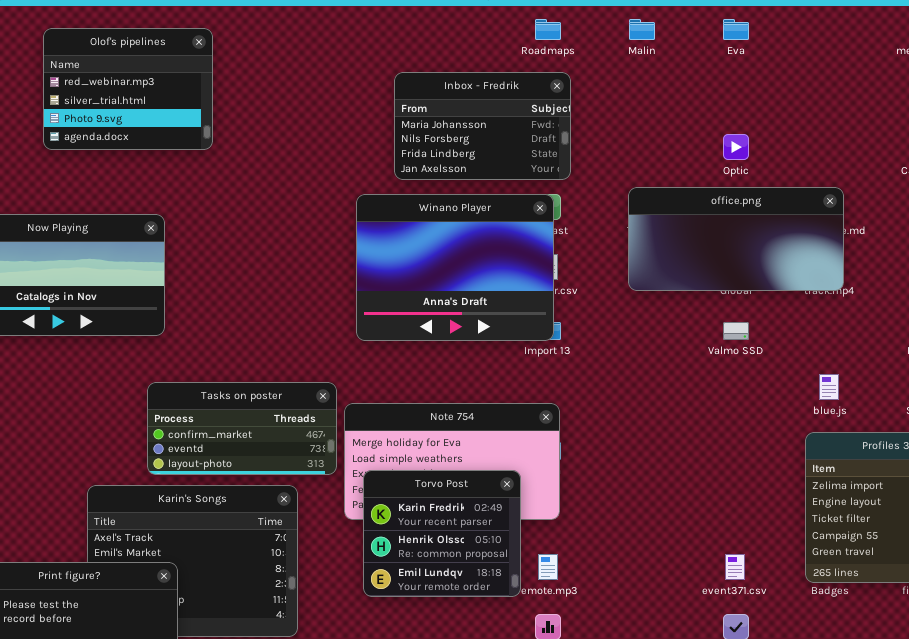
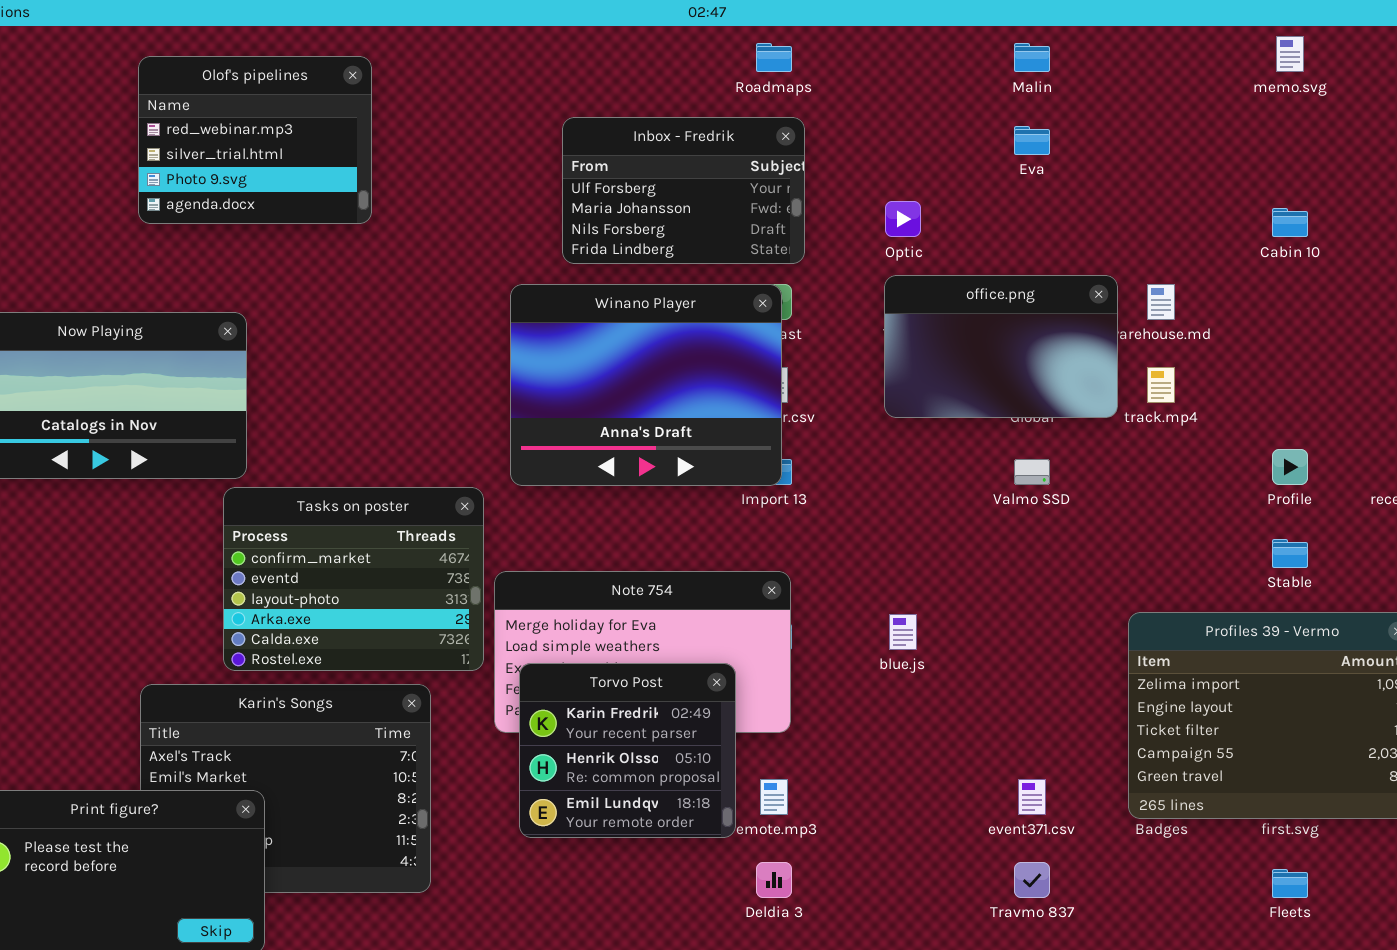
Malin: [629,19,655,40] -> [1014,43,1050,72], moved
Eva: [723,19,749,40] -> [1014,126,1050,155], moved
Olof's pipelines: [43,28,213,150] -> [138,56,372,224], moved
Inbox - Fredrik: [394,72,571,180] -> [562,117,805,264], scrolled up 1 row
Optic: [723,134,749,160] -> [885,201,921,237], moved
office.png: [628,187,844,291] -> [884,275,1118,418], resized
blue.js: [819,374,839,400] -> [889,614,917,650], moved
Tasks on poster: [147,382,337,475] -> [223,487,484,671], resized

